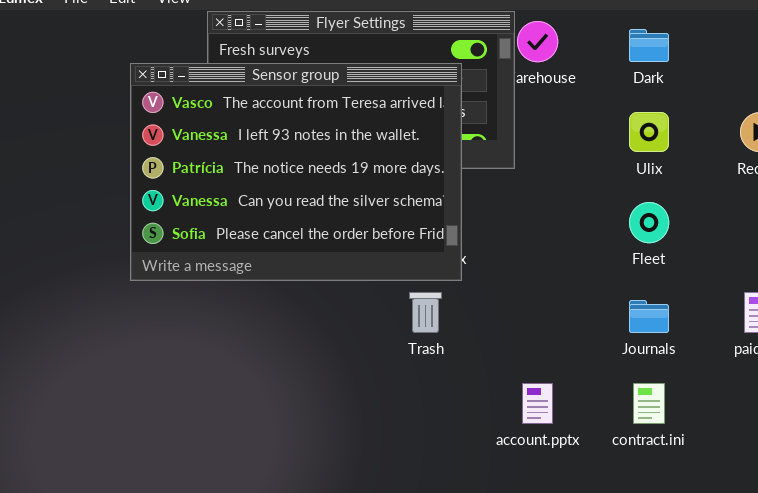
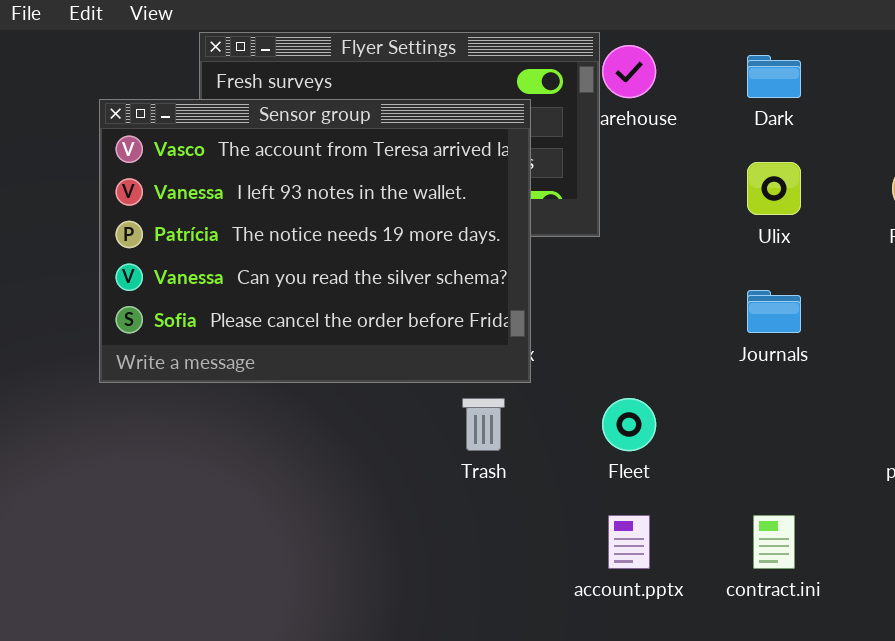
Fleet: [629,202,669,243] -> [602,398,656,451], moved
Journals: [629,300,669,333] -> [747,290,801,333], moved

